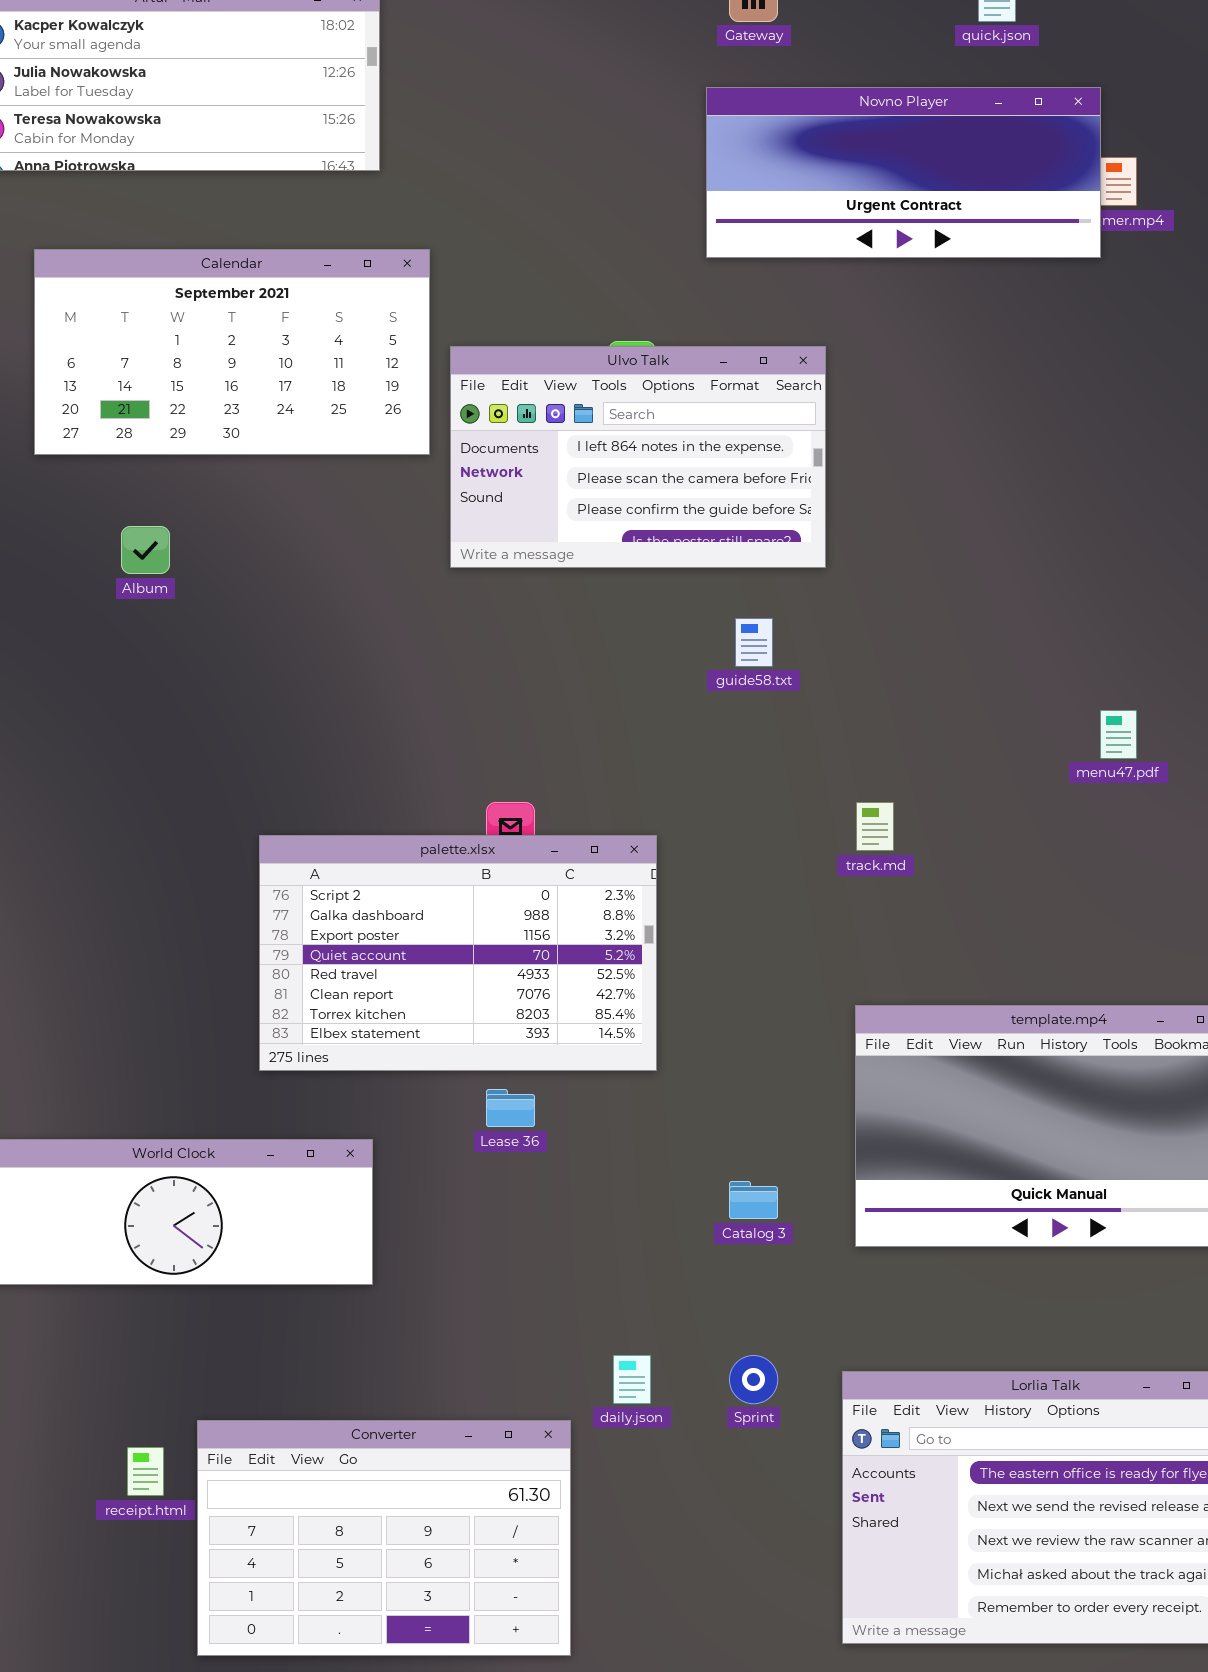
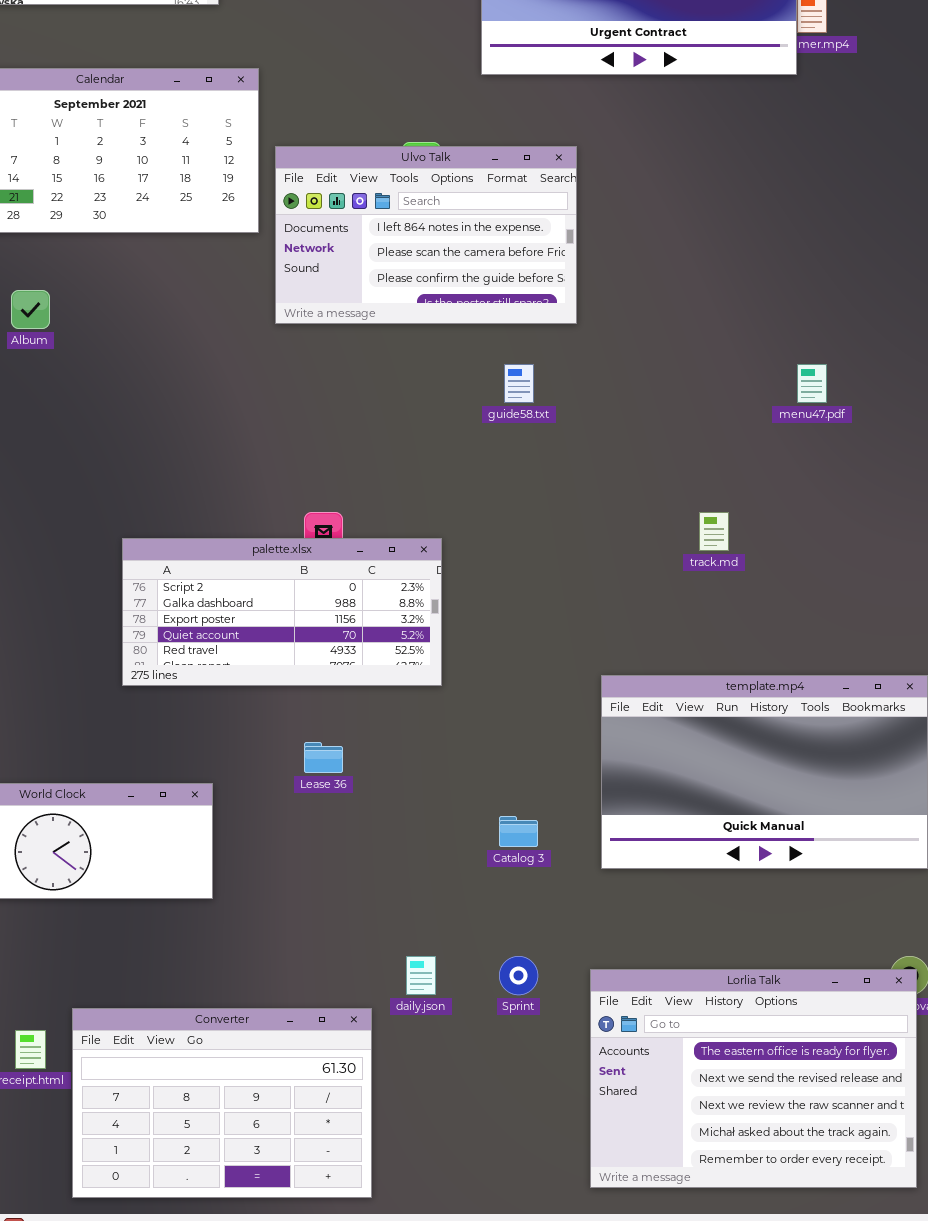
menu47.pdf: [1100,710,1137,759] -> [797,364,827,403], moved
track.md: [856,802,894,851] -> [699,512,729,551], moved
palette.xlsx: [259,835,657,1071] -> [122,538,442,686], resized

